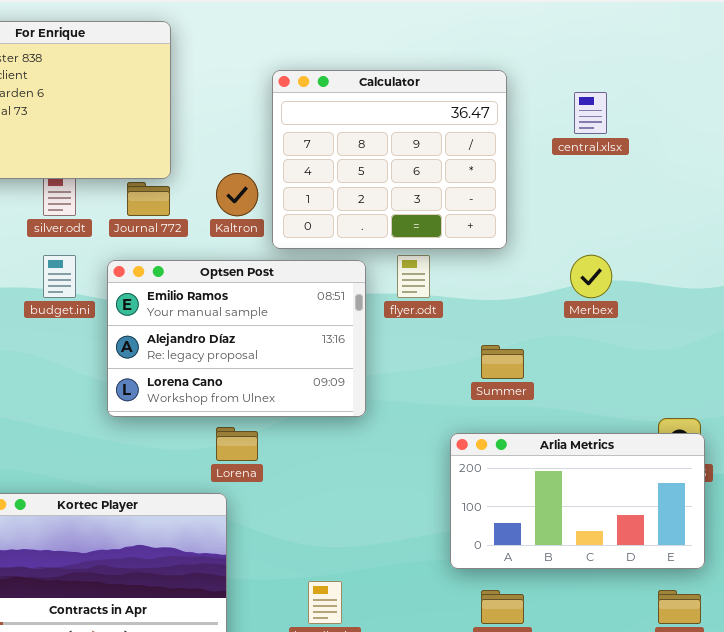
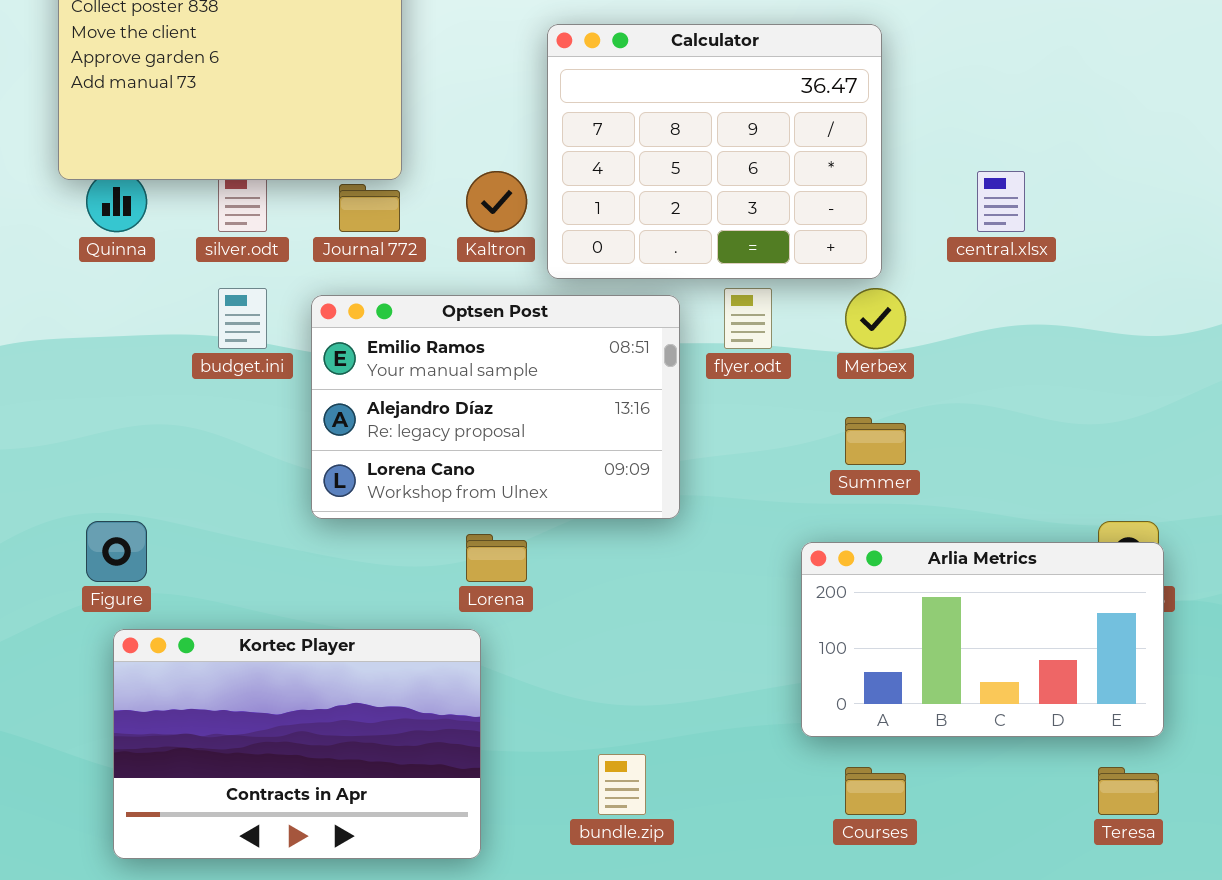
central.xlsx: [574,92,607,134] -> [977,171,1025,232], moved
Merbex: [570,255,612,298] -> [845,288,906,349], moved

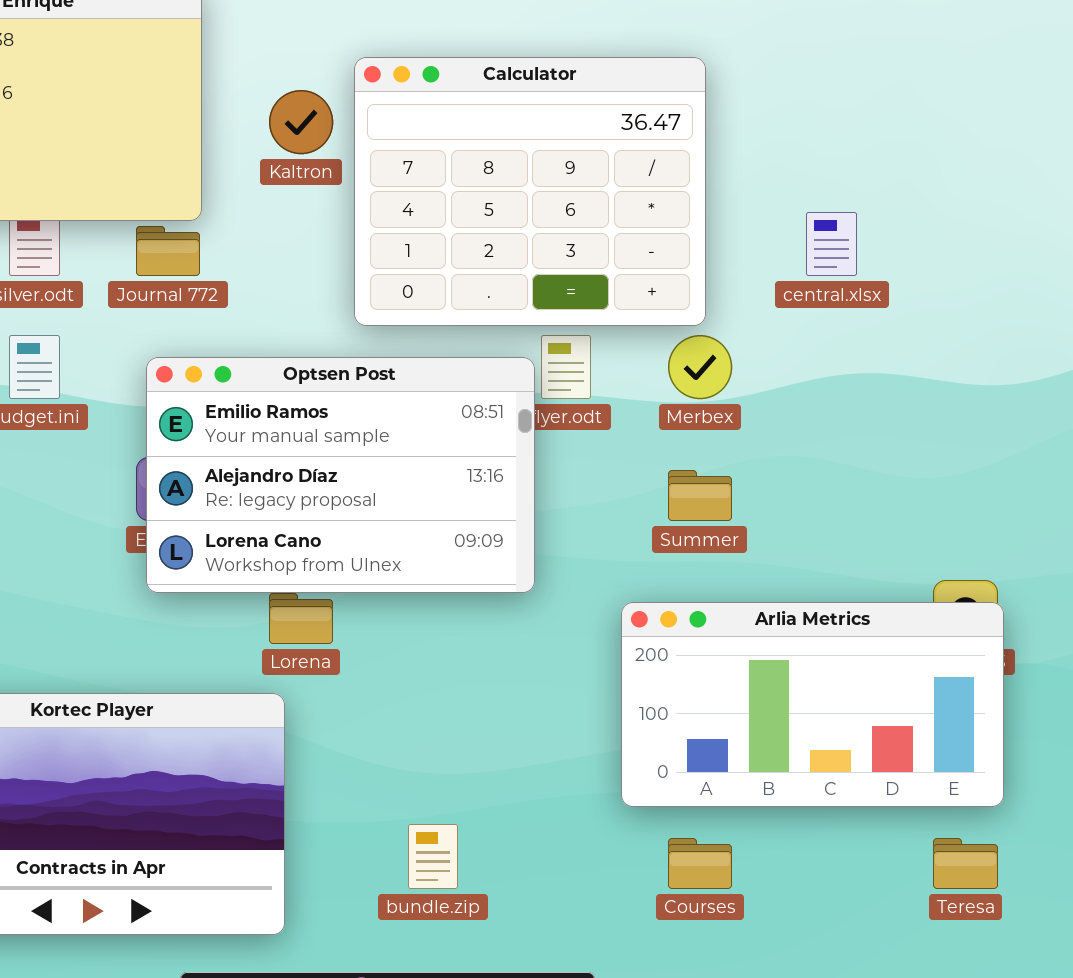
Kaltron: [466,171,527,232] -> [269,90,333,154], moved
Optsen Post: [311,295,680,519] -> [146,357,535,593], moved

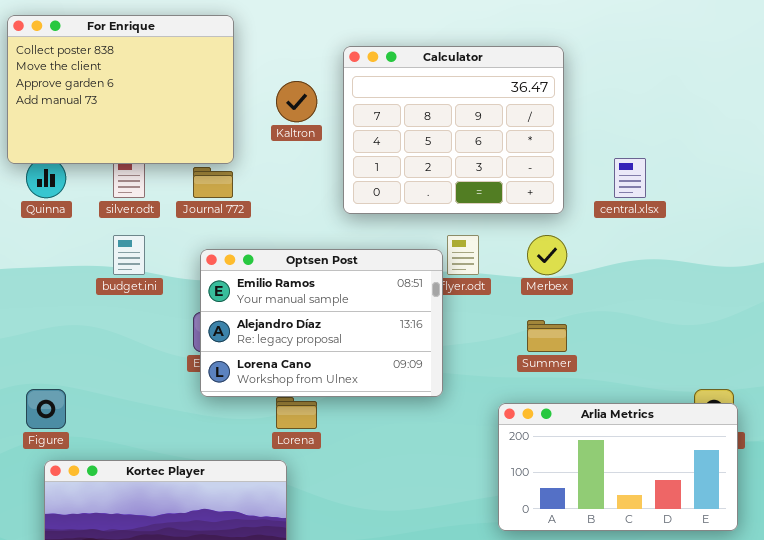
Calculator: [354,57,706,326] -> [343,46,564,214], moved

